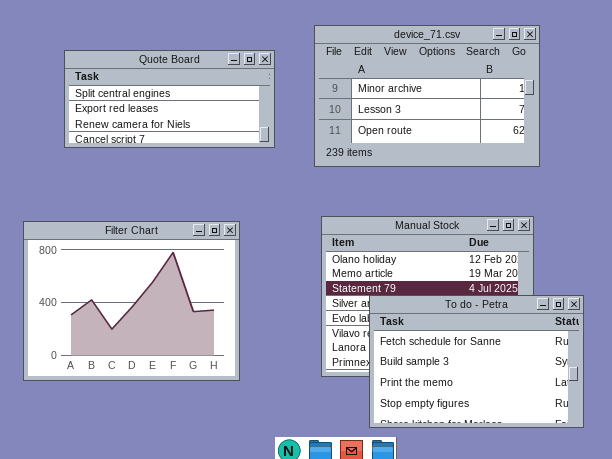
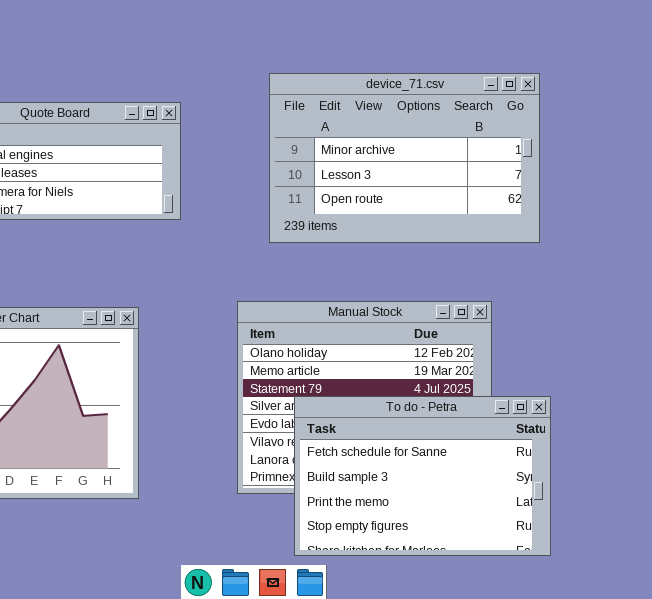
device_71.csv: [314,25,540,167] -> [269,73,540,243], moved

